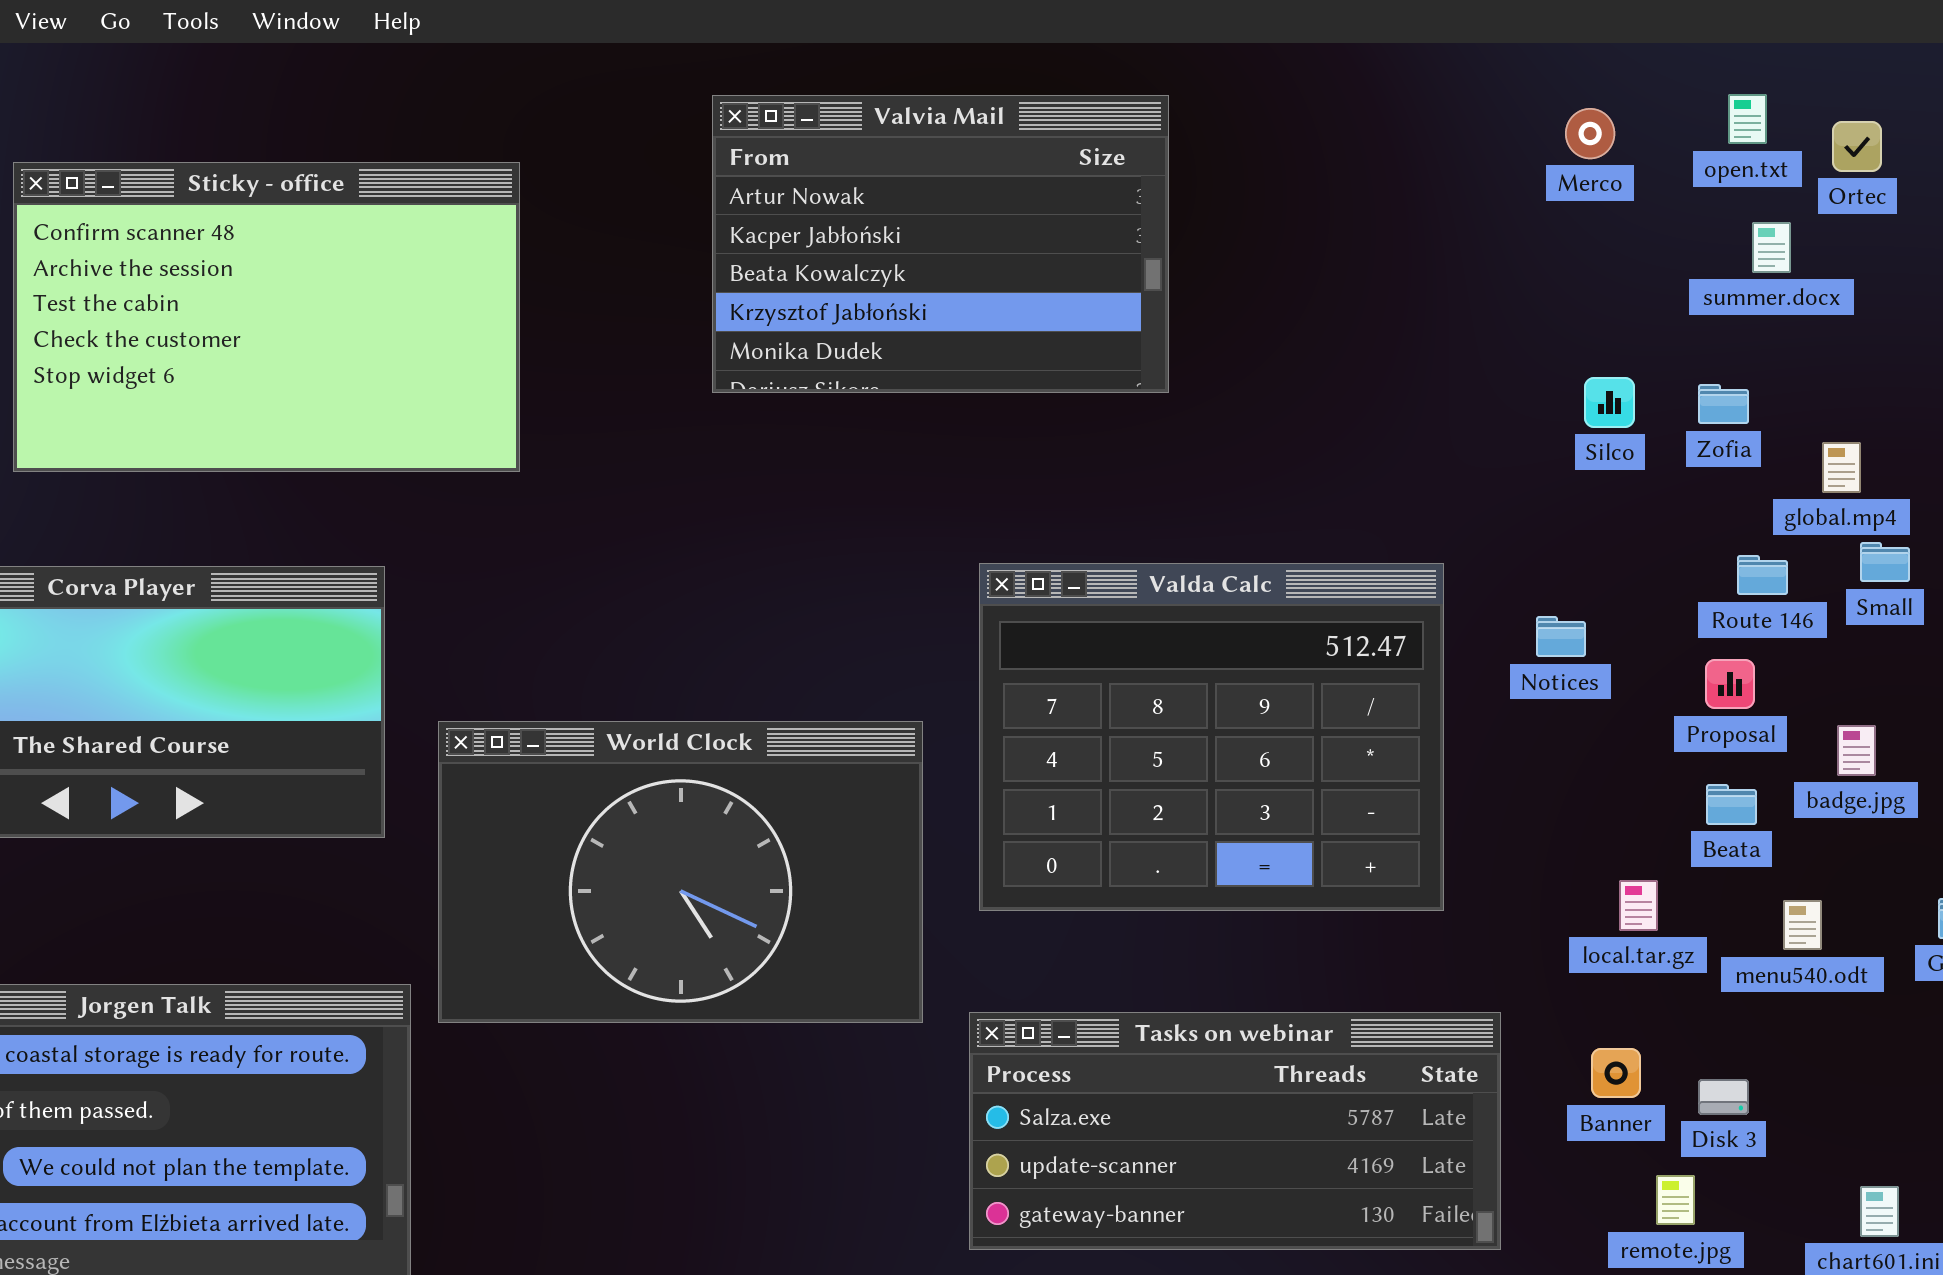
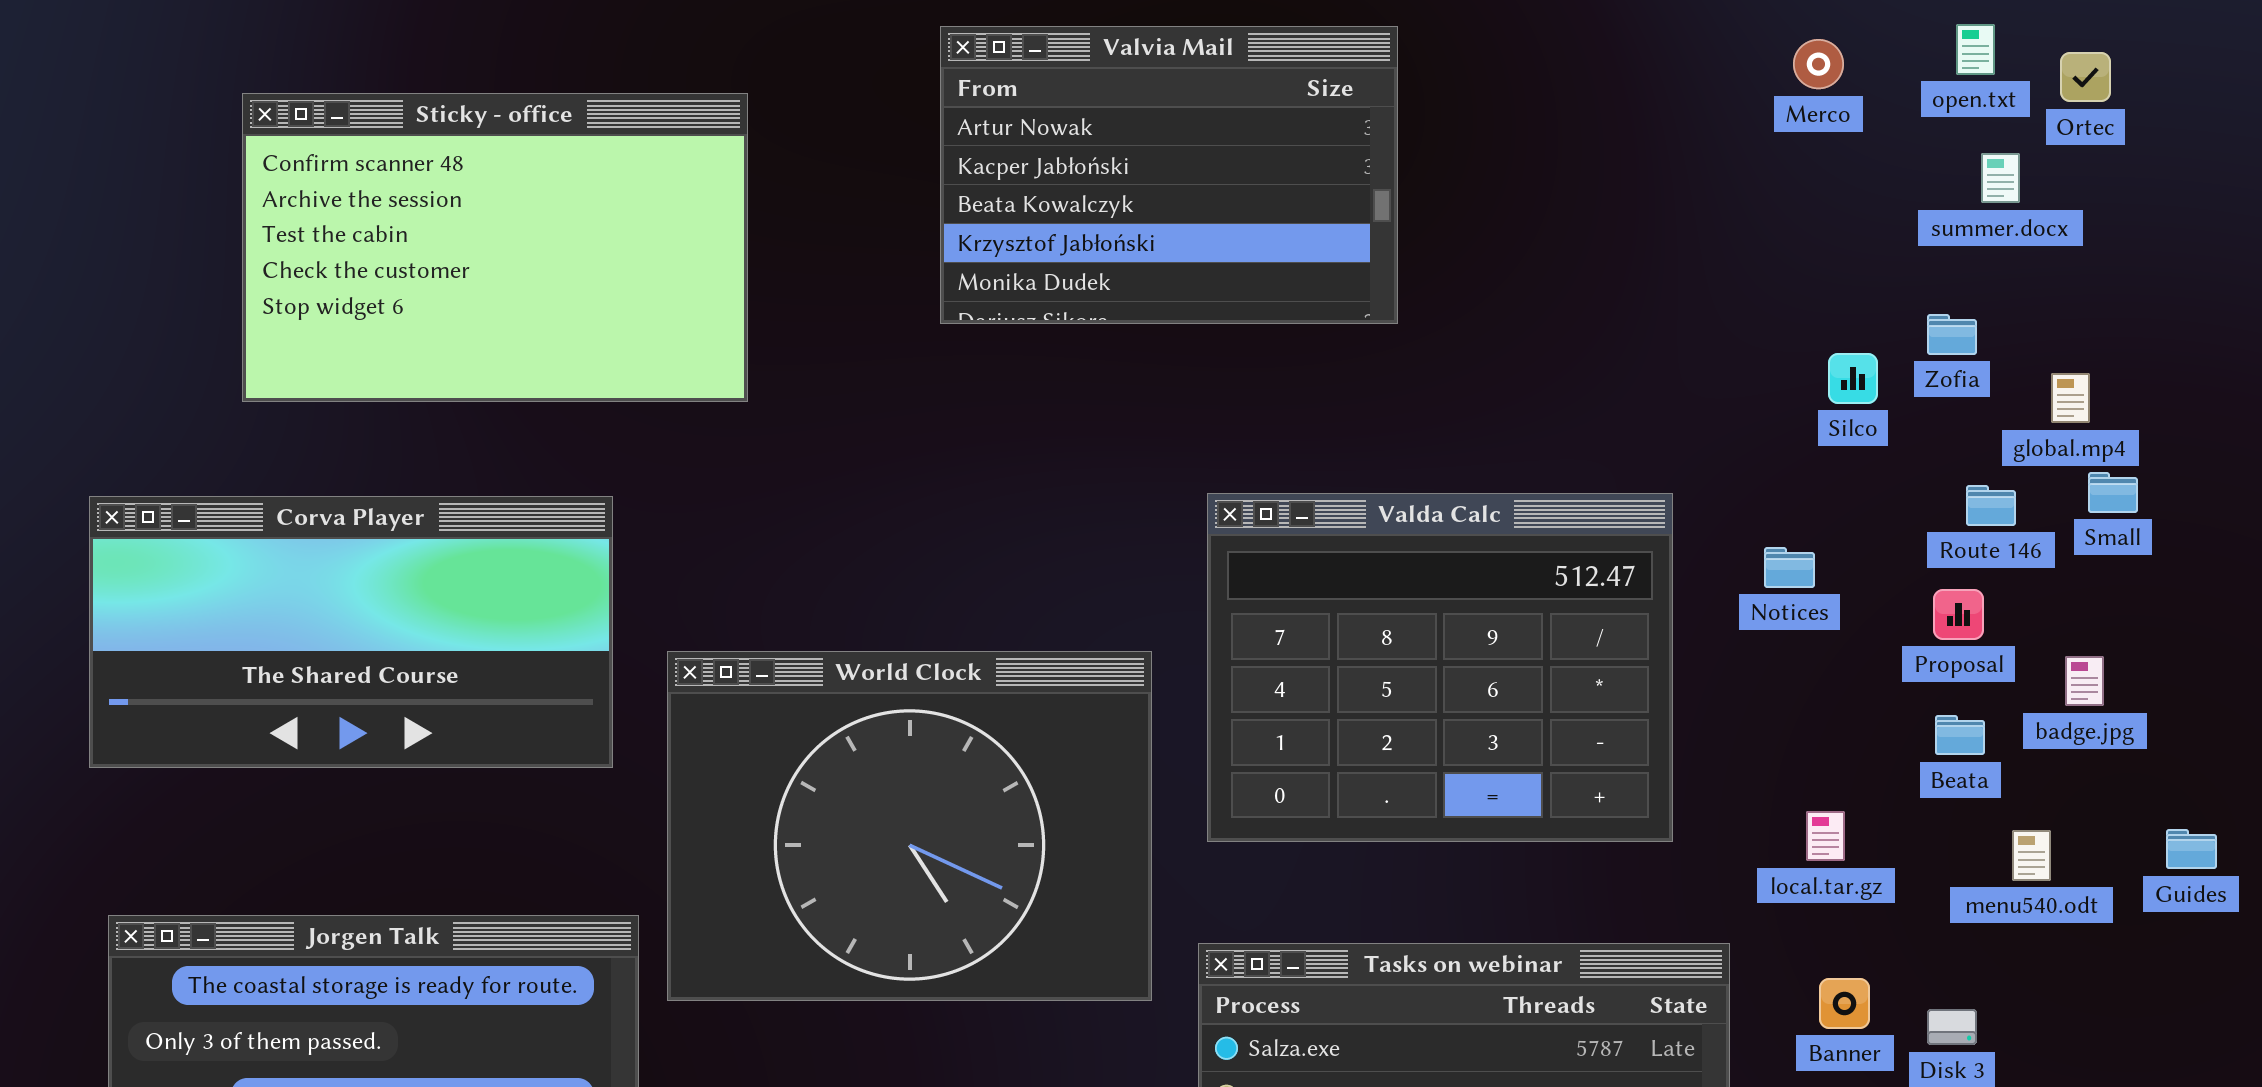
Silco: [1584,377,1635,428] -> [1828,353,1878,404], moved
World Clock: [438,721,923,1023] -> [667,651,1152,1001], resized
local.tar.gz: [1619,880,1658,931] -> [1806,811,1845,861], moved

